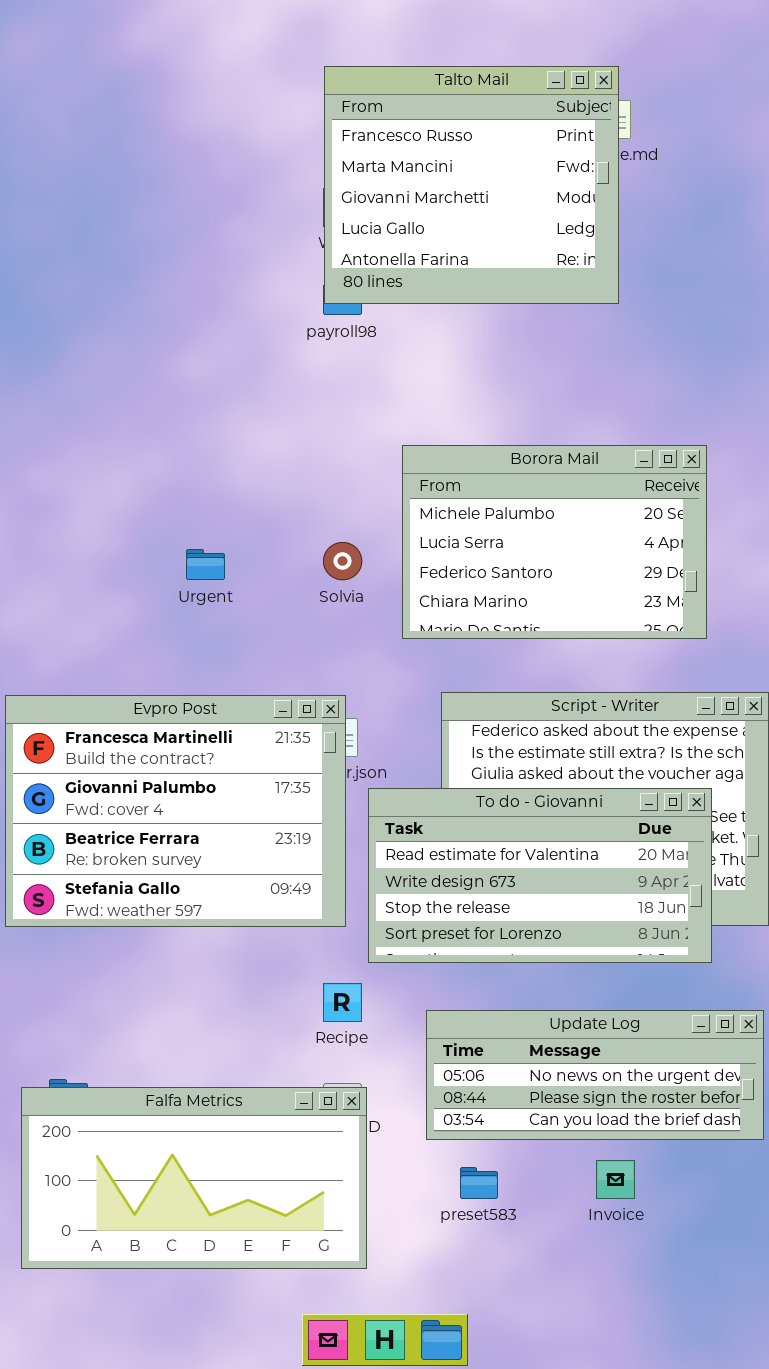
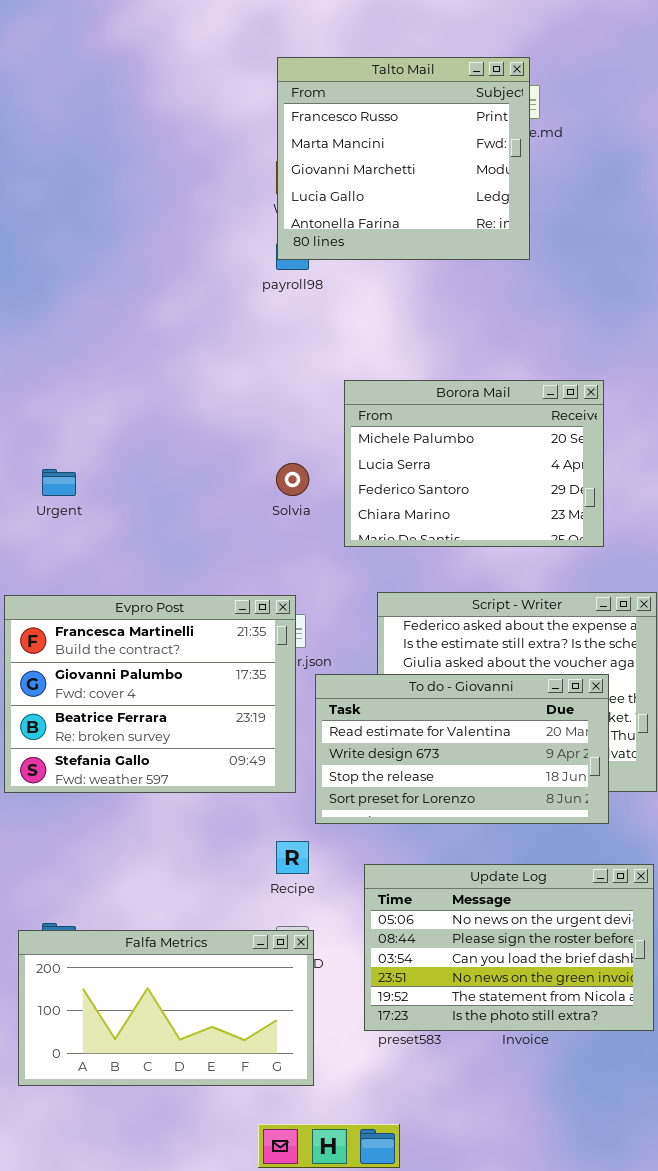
Urgent: [186,549,225,580] -> [42,469,76,496], moved
Update Log: [426,1010,764,1140] -> [364,864,654,1031], resized

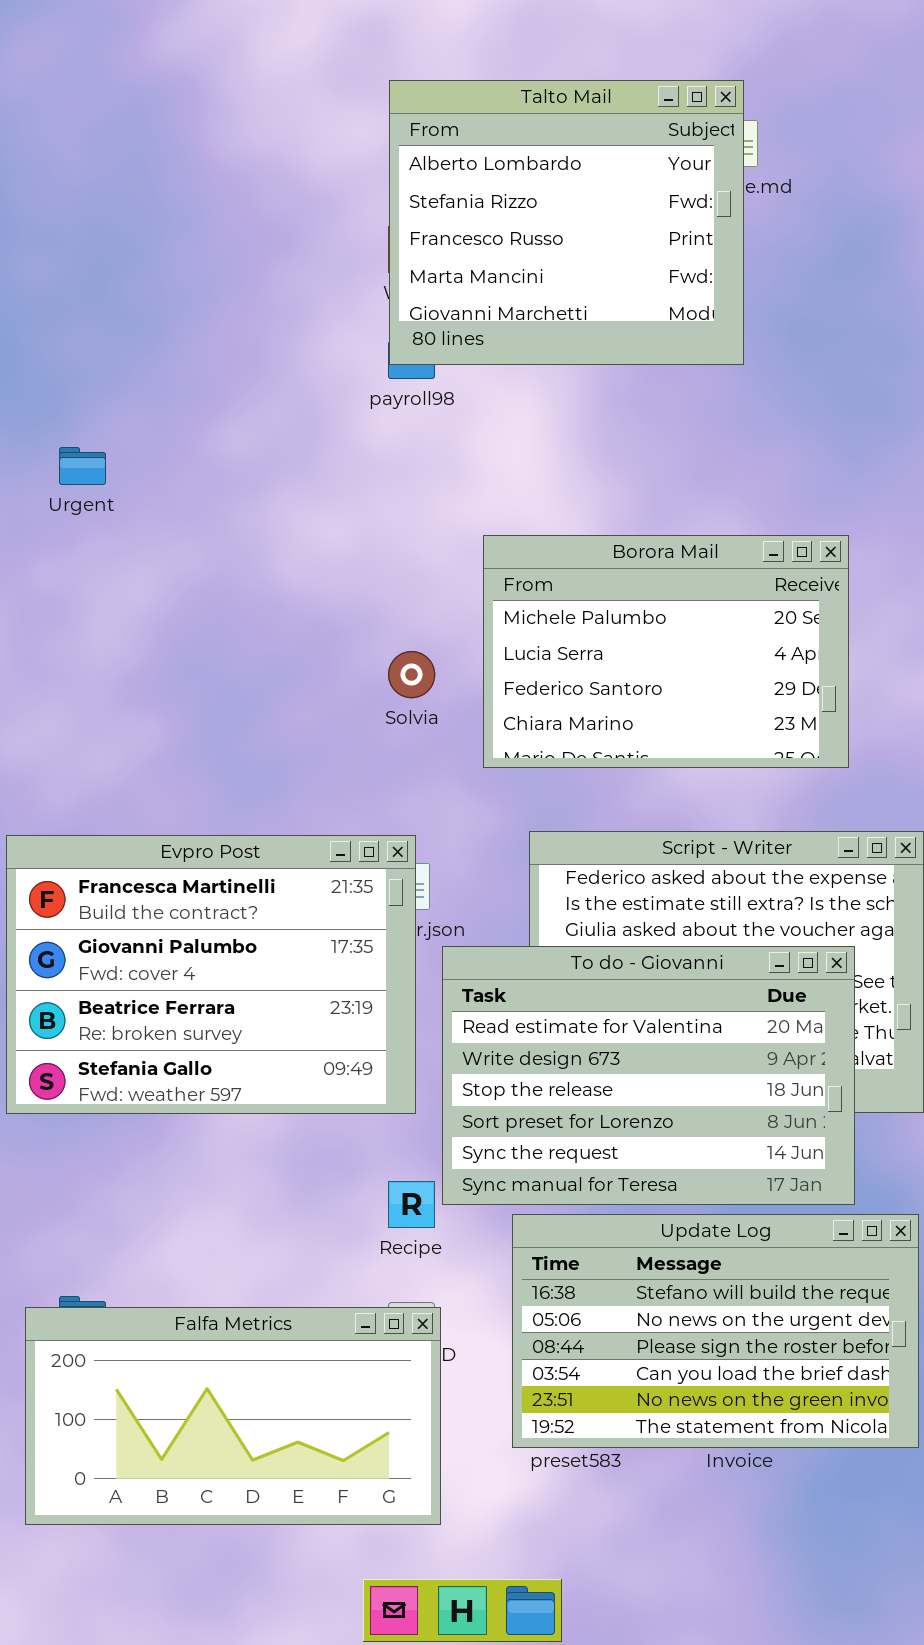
Talto Mail: [277,57,530,260] -> [389,80,744,365], scrolled up 2 rows
Urgent: [42,469,76,496] -> [59,447,106,485], moved
To do - Giovanni: [315,674,609,824] -> [442,946,855,1205], resized
Update Log: [364,864,654,1031] -> [512,1214,919,1448], scrolled up 1 row

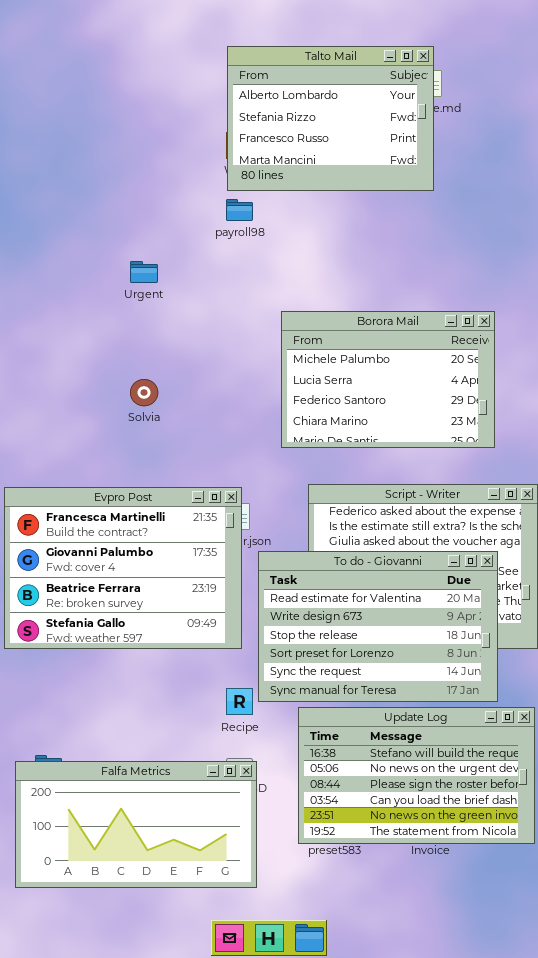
Talto Mail: [389,80,744,365] -> [227,46,434,191], resized
Urgent: [59,447,106,485] -> [130,261,158,283], moved
Solvia: [388,651,435,698] -> [130,379,158,406], moved

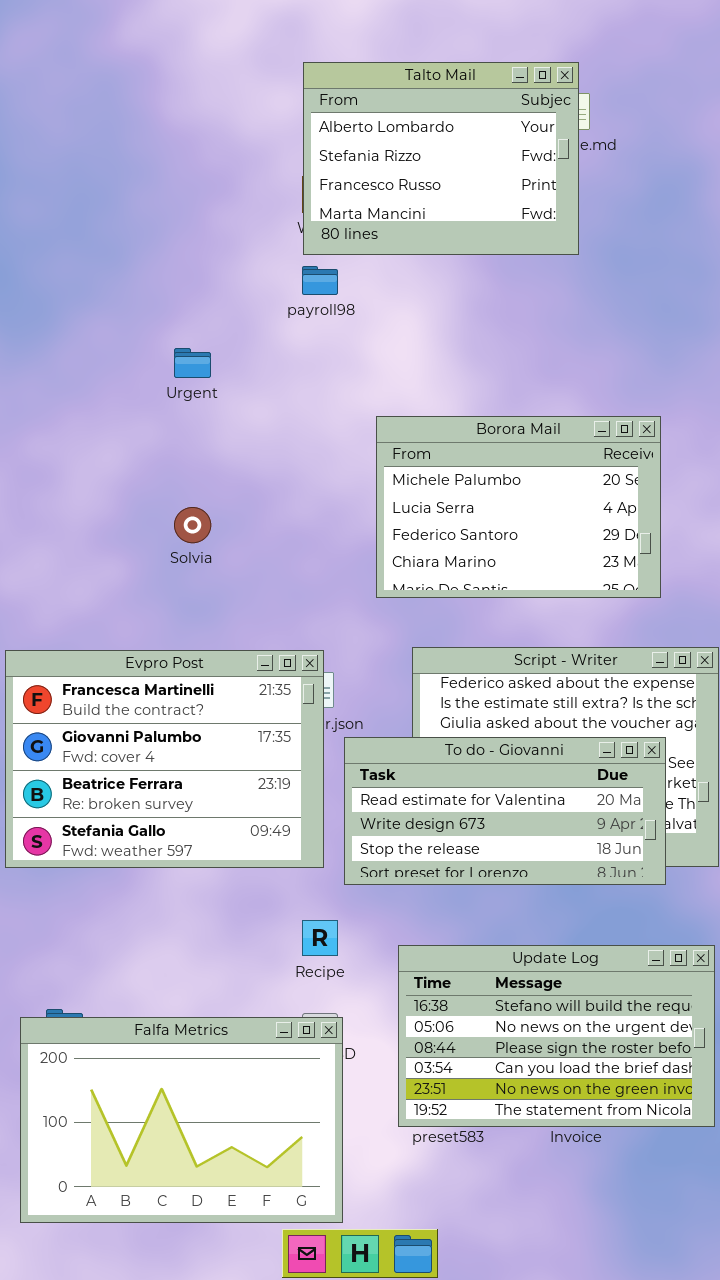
To do - Giovanni: [258,551,498,702] -> [344,737,666,885], resized
Falfa Metrics: [15,761,257,888] -> [20,1017,343,1223], resized

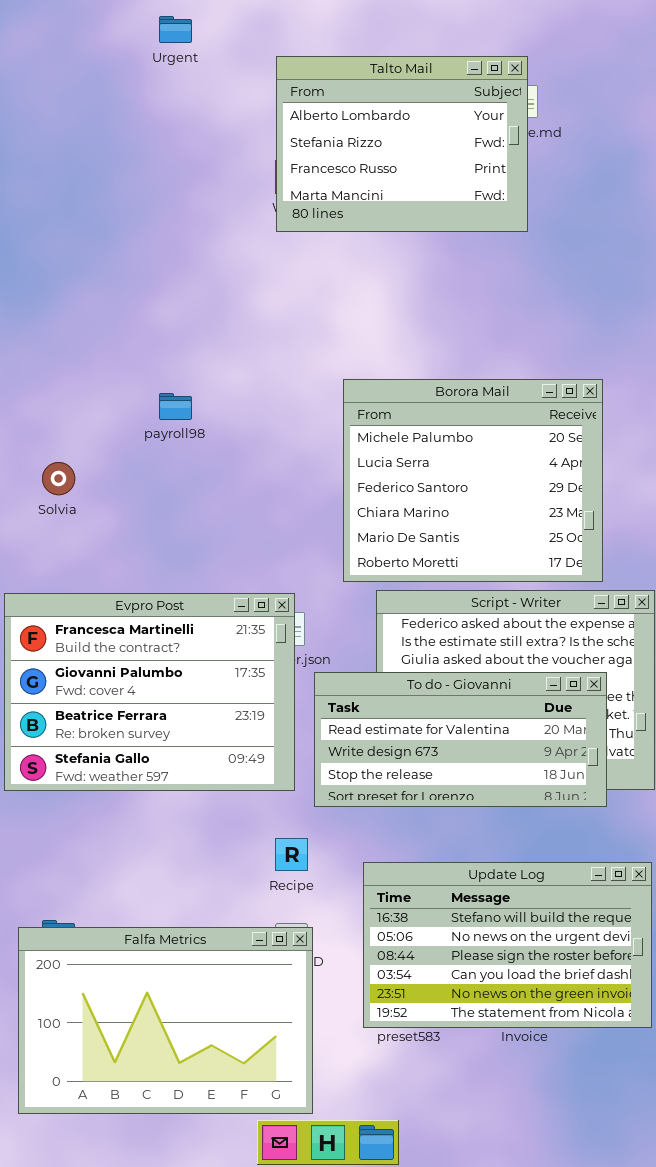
payroll98: [302,266,338,295] -> [159,393,192,420], moved
Urgent: [174,348,211,378] -> [159,16,192,43], moved
Borora Mail: [376,416,661,598] -> [343,379,603,582], resized
Solvia: [174,507,211,543] -> [42,462,75,495], moved

